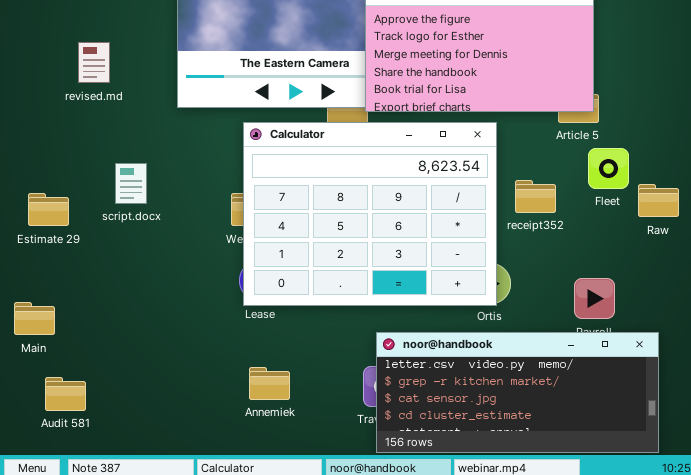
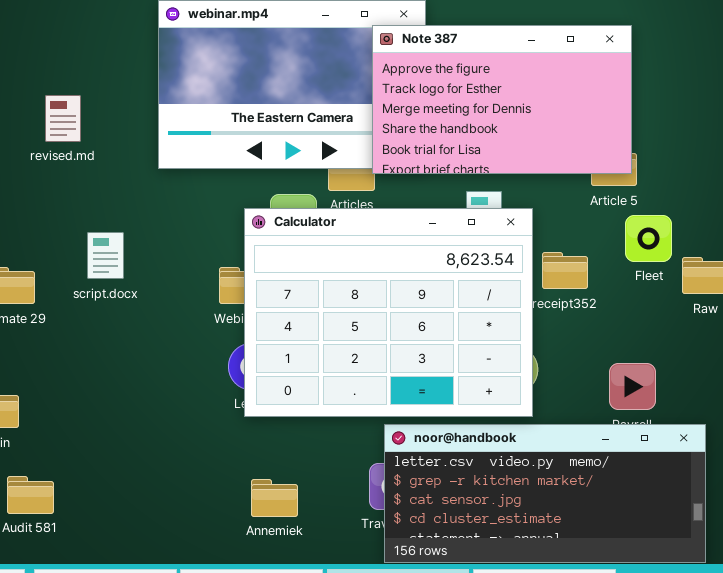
Calculator: [243,122,497,306] -> [244,208,533,417], moved
Annemiek: [249,367,290,400] -> [251,479,298,517], moved

